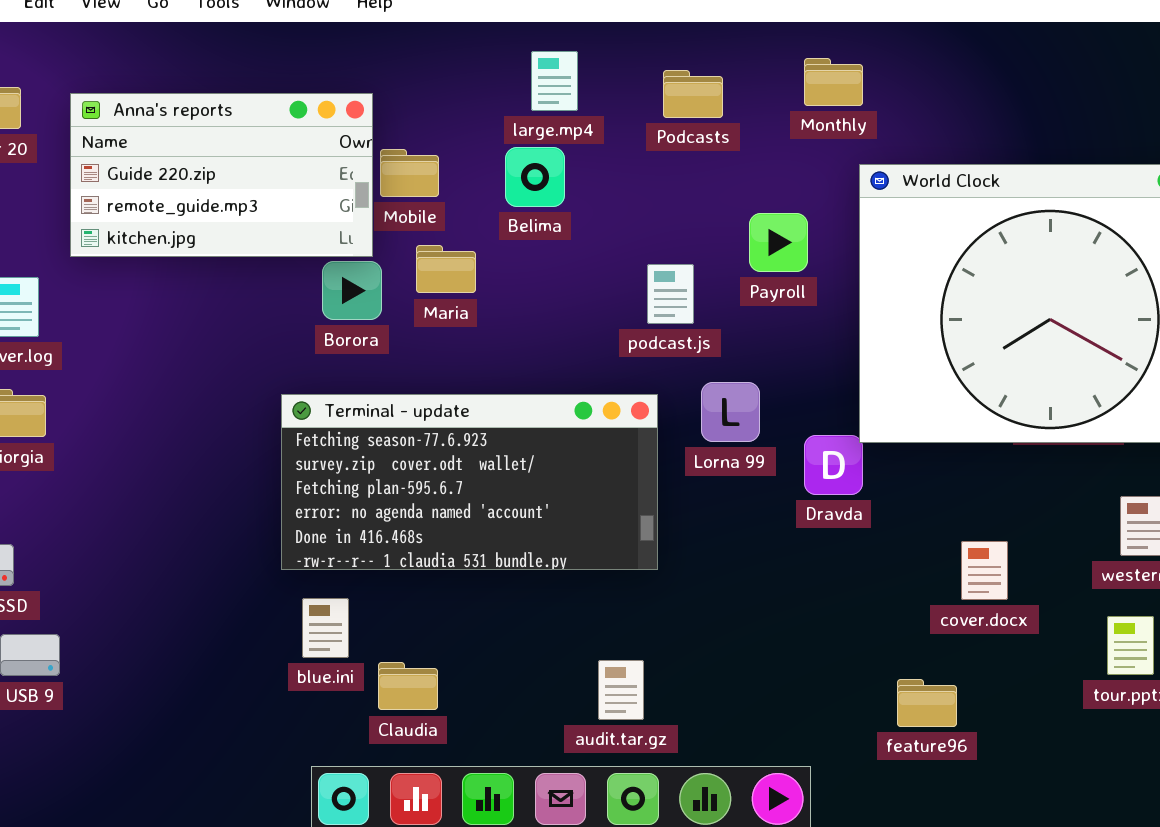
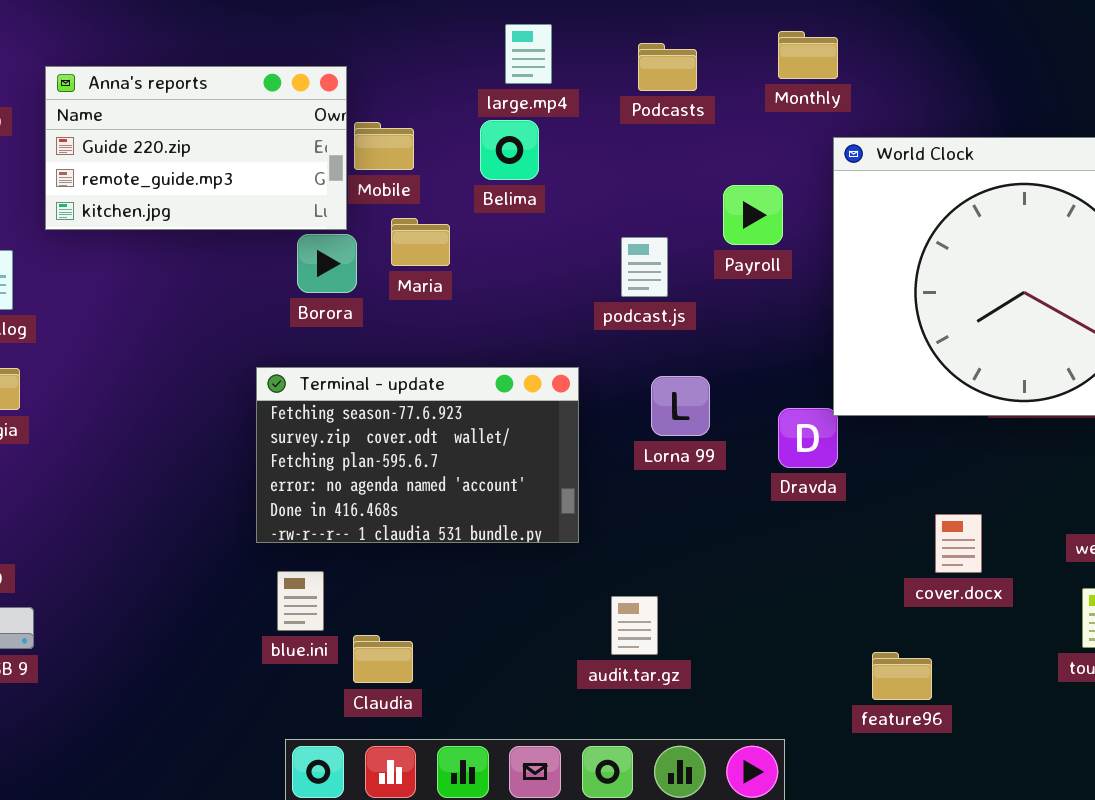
Lorna 99: [701,382,760,442] -> [651,376,710,436], moved
Terminal - update: [281,394,658,570] -> [256,367,579,543], resized
audit.tar.gz: [598,660,644,720] -> [611,596,658,655], moved

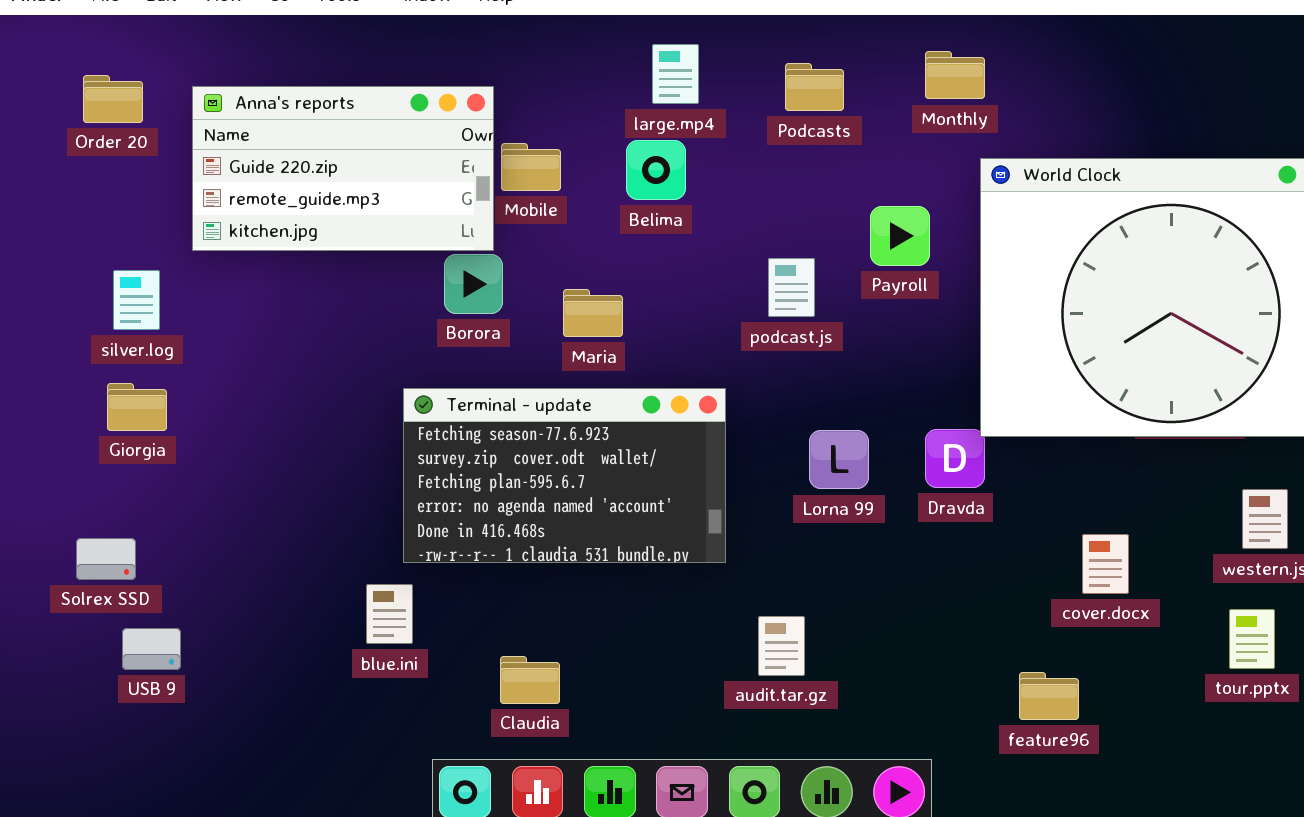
Maria: [391,218,450,266] -> [563,289,623,337], moved
Lorna 99: [651,376,710,436] -> [809,430,869,489], moved
blue.ini: [277,571,324,631] -> [366,584,413,644], moved

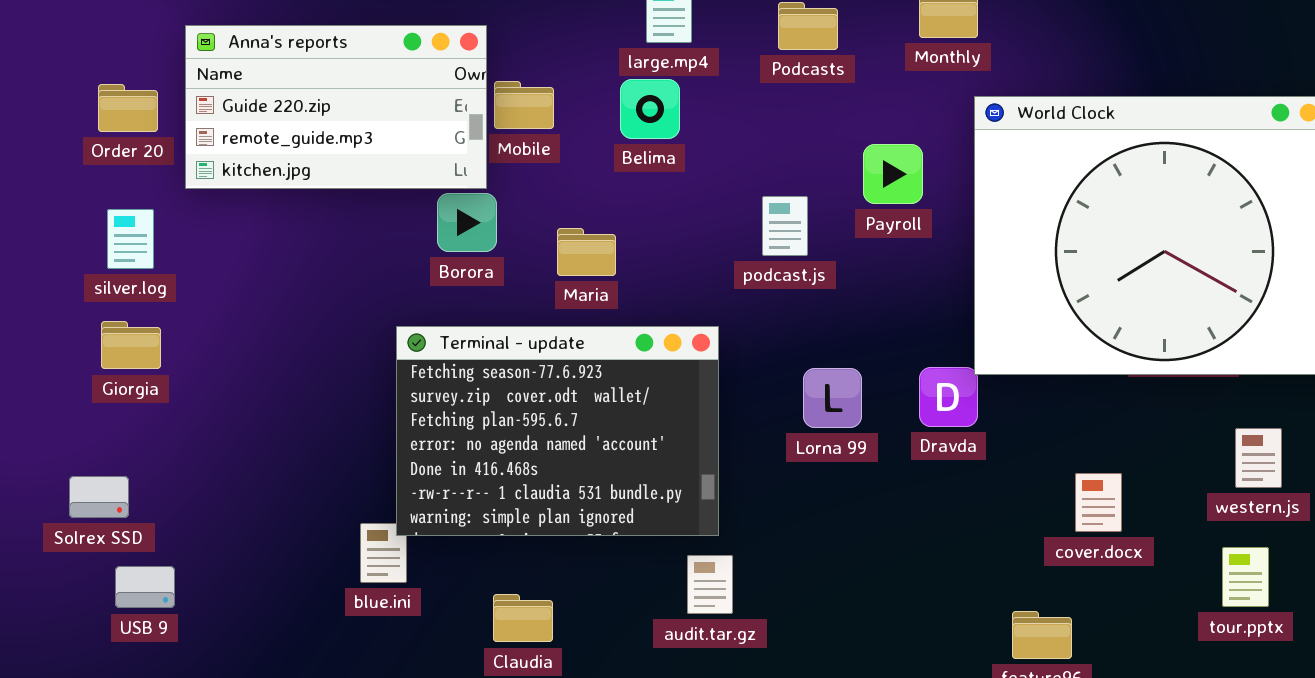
Order 20: [83,75,143,123] -> [98,84,158,132], moved
Terminal - update: [403,388,726,563] -> [396,326,719,536], resized
audit.tar.gz: [758,616,805,676] -> [687,555,733,614], moved

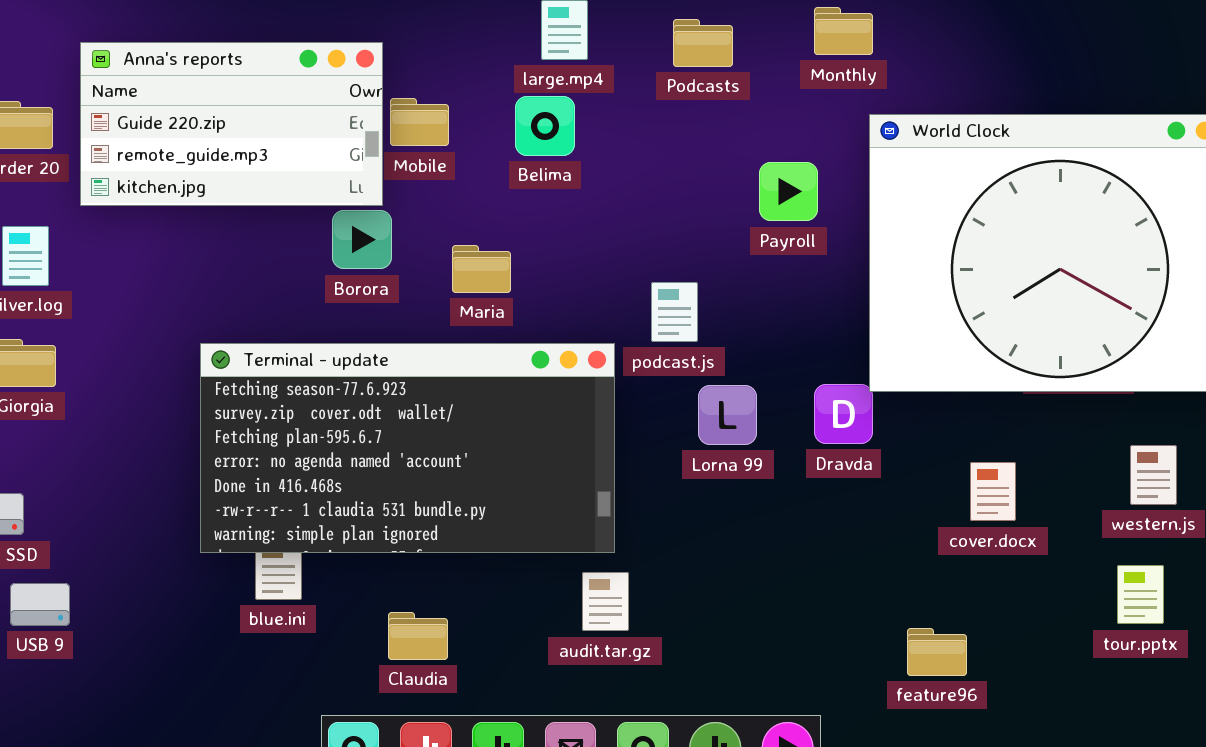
podcast.js: [762,196,808,256] -> [651,282,698,342], moved
Terminal - update: [396,326,719,536] -> [200,343,615,553], resized
cover.docx: [1075,473,1122,532] -> [970,462,1016,521], moved

